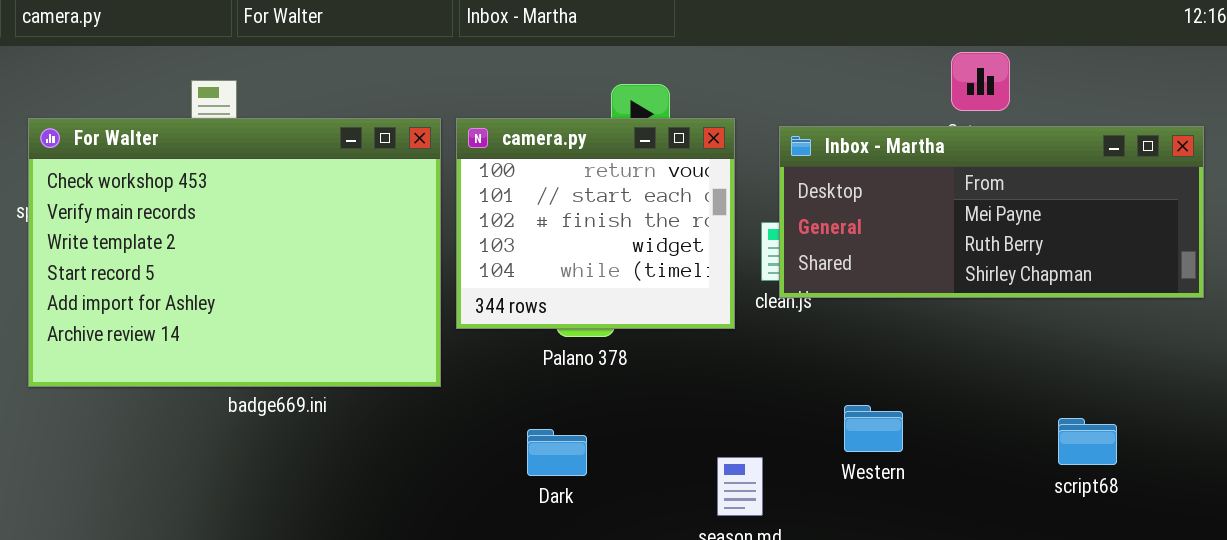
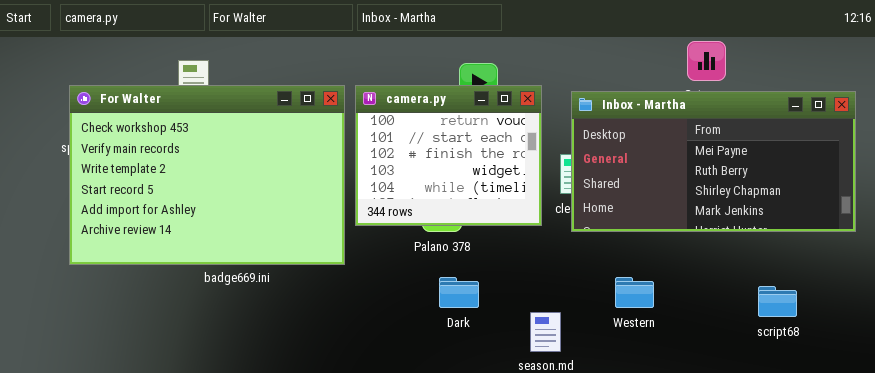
Inbox - Martha: [779,126,1204,298] -> [571,91,856,232], resized
Dark: [527,429,587,476] -> [439,277,479,308], moved

